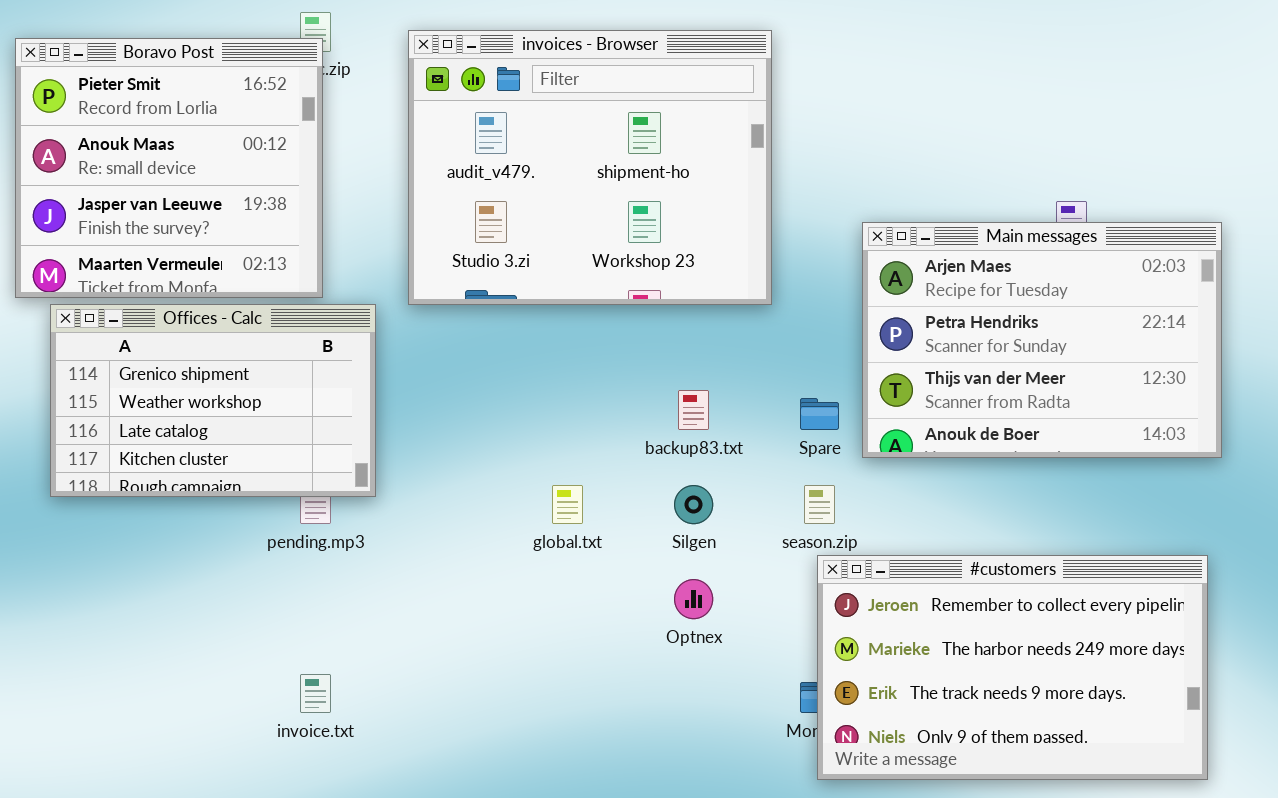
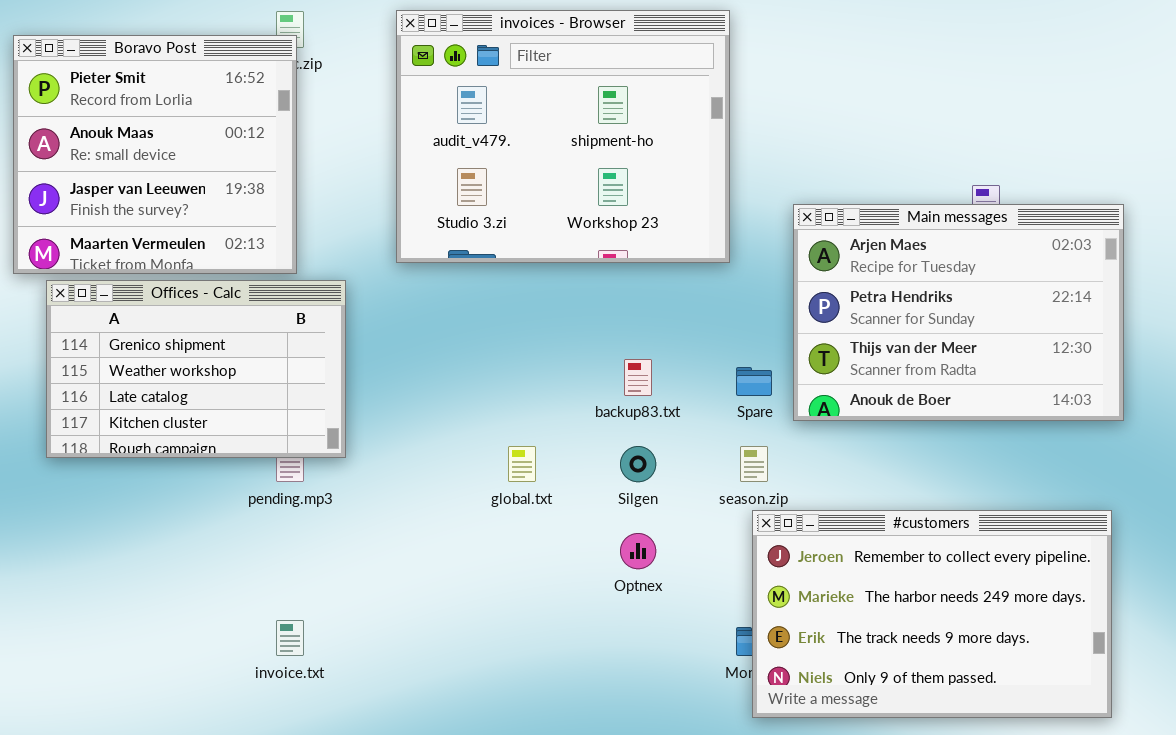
invoices - Browser: [408,30,772,305] -> [396,10,730,263], moved

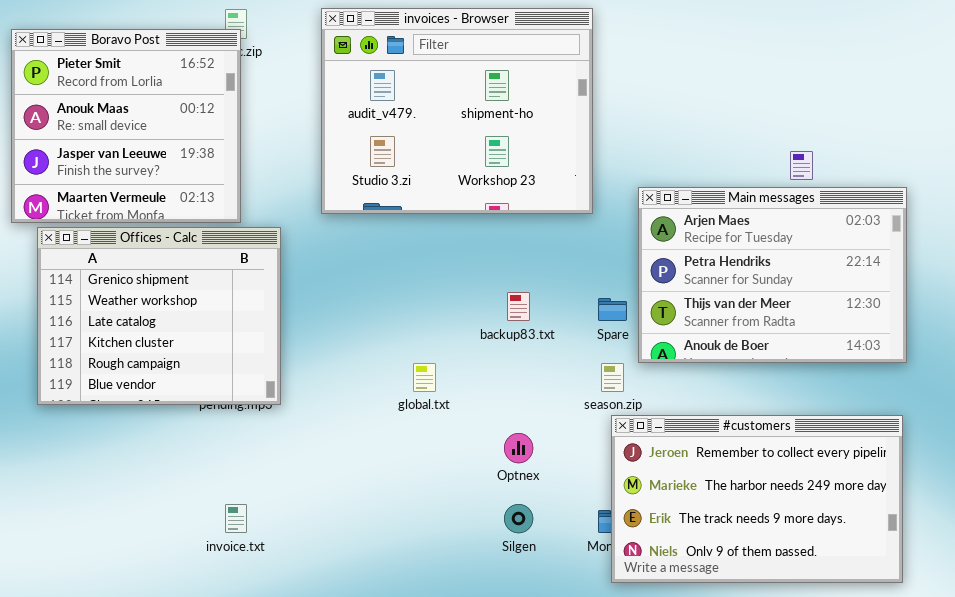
Main messages: [793,204,1124,421] -> [638,187,907,363], moved
Offices - Calc: [46,280,346,458] -> [37,227,281,405], resized
Silgen: [620,446,656,482] -> [504,504,533,533], moved

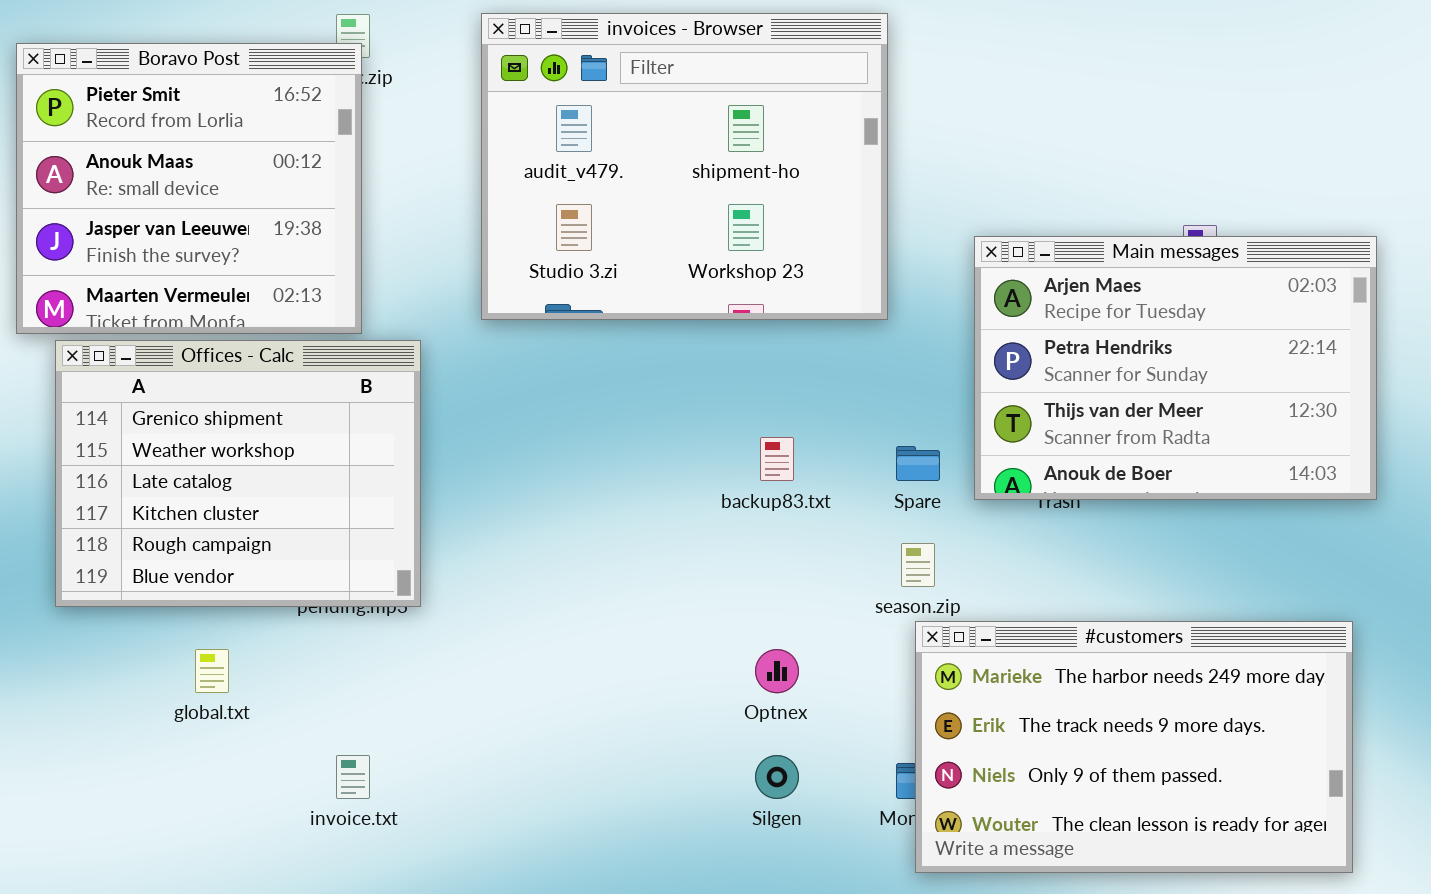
Main messages: [638,187,907,363] -> [974,236,1377,500], moved
global.txt: [413,363,436,392] -> [195,649,229,693], moved
#customers: [611,415,903,583] -> [915,621,1353,873], scrolled down 1 row

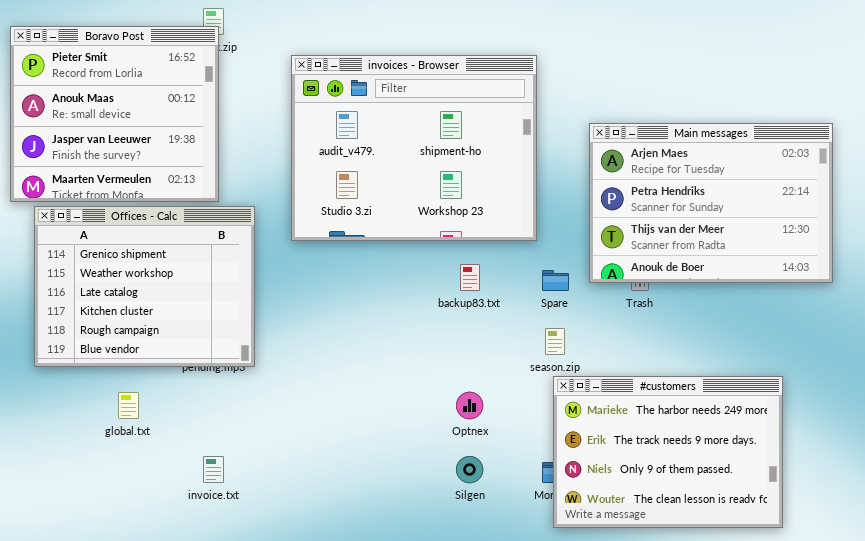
invoices - Browser: [481,13,888,320] -> [291,55,537,241], moved
Main messages: [974,236,1377,500] -> [589,123,833,283], moved
#customers: [915,621,1353,873] -> [553,376,783,528], resized

